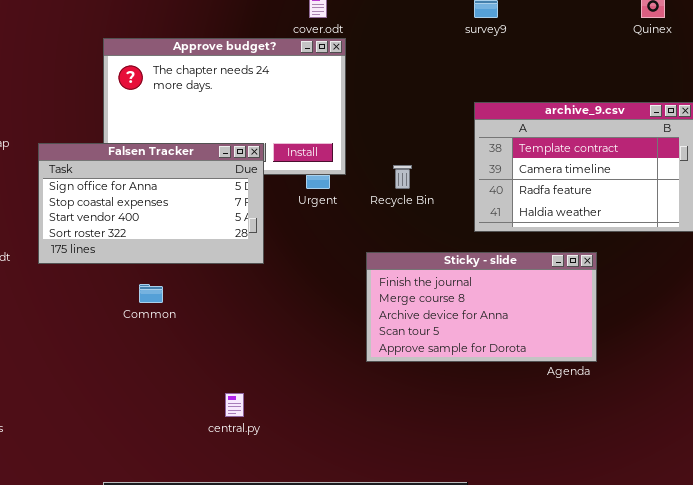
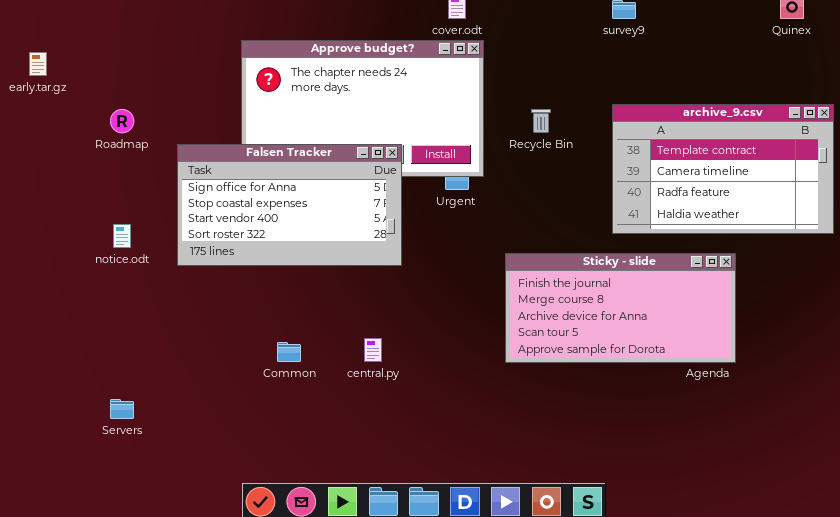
Recycle Bin: [393,165,412,189] -> [531,109,551,133], moved
Common: [139,284,163,303] -> [277,342,301,362], moved
central.py: [225,393,244,417] -> [364,338,382,362], moved

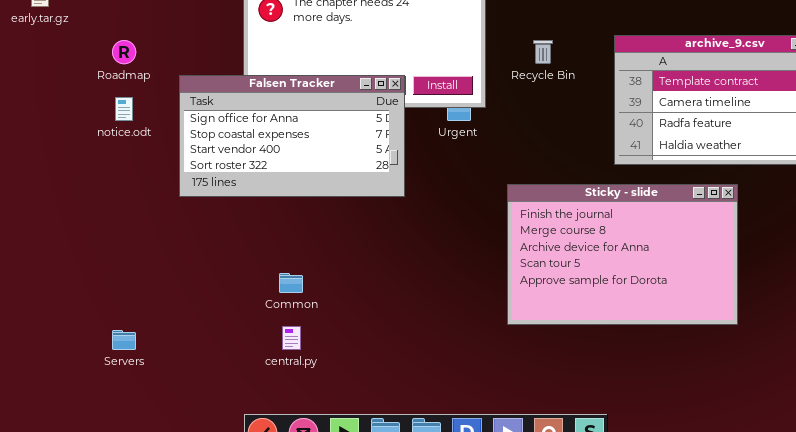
notice.odt: [113,224,131,248] -> [115,97,133,121], moved
Sticky - slide: [505,253,736,363] -> [507,184,738,325], resized
central.py: [364,338,382,362] -> [282,326,301,350], moved

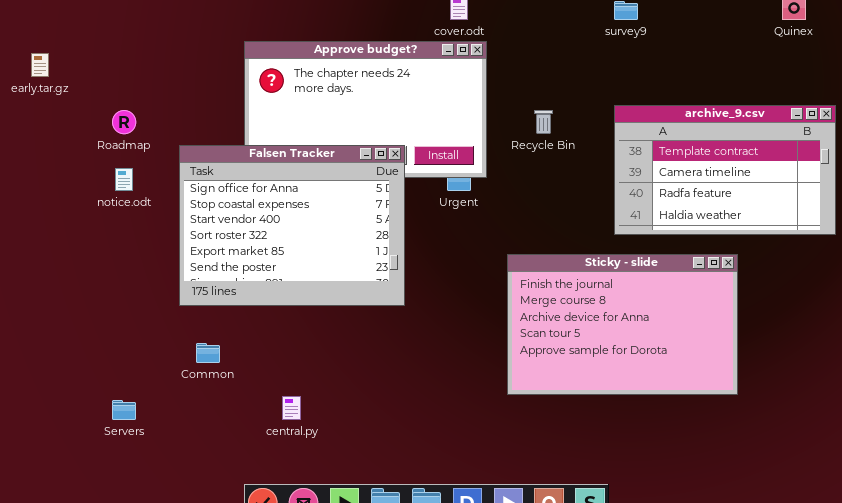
Falsen Tracker: [179,75,405,197] -> [179,145,405,306], resized
Common: [279,273,303,293] -> [196,343,220,363], moved

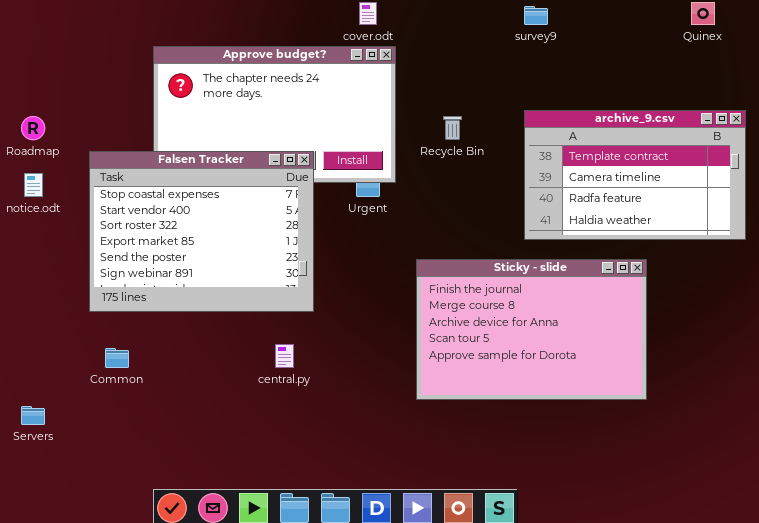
Falsen Tracker: [179,145,405,306] -> [89,151,314,312], scrolled down 1 row
central.py: [282,396,301,420] -> [275,344,294,368], moved

